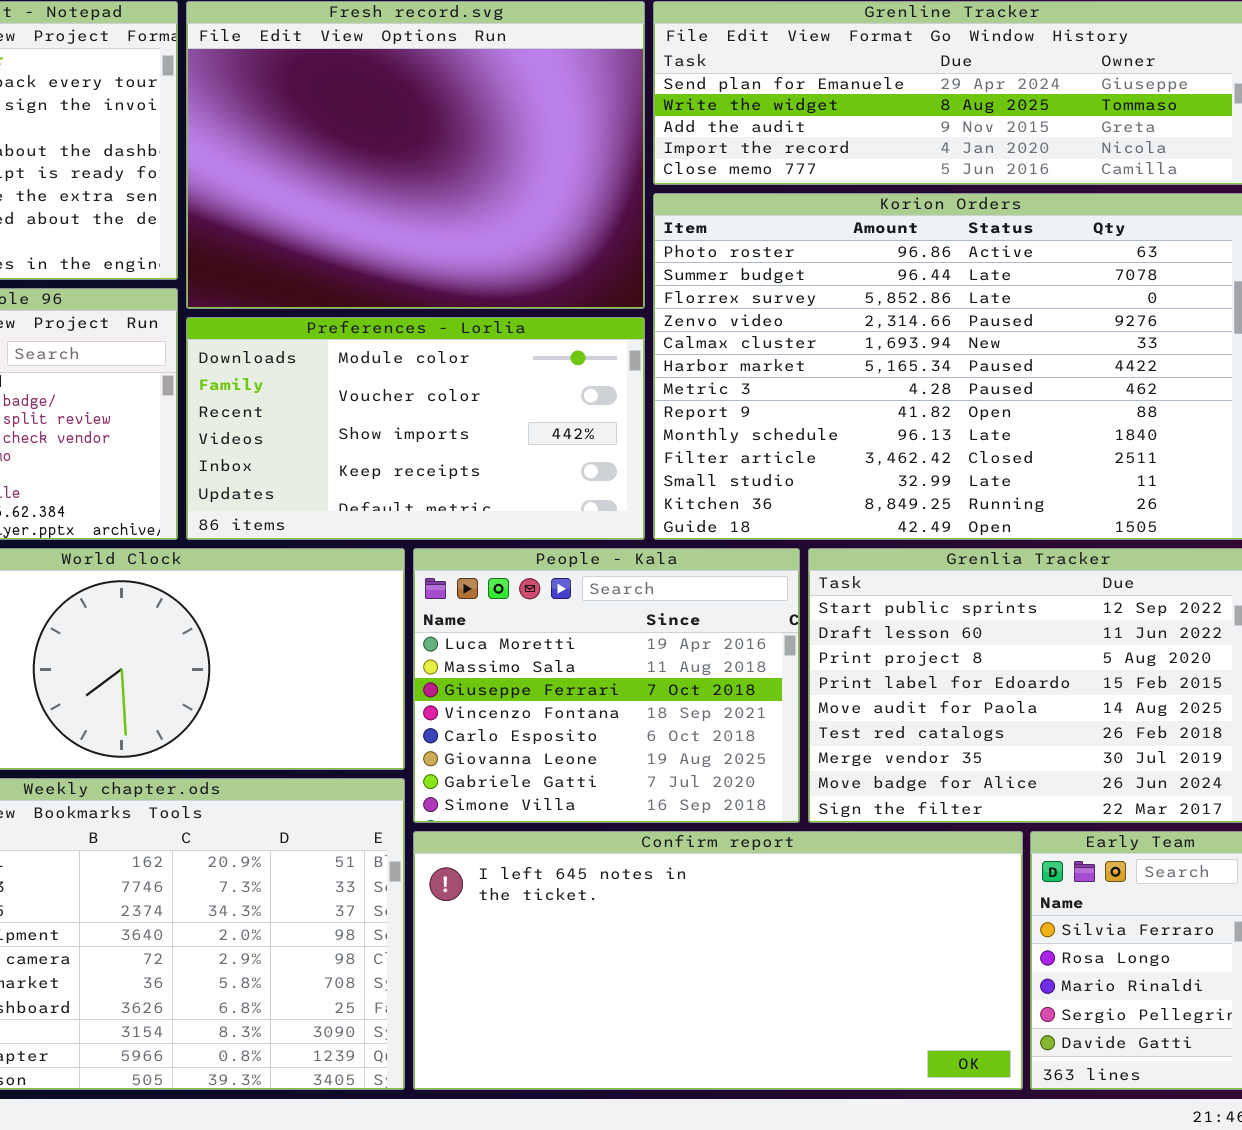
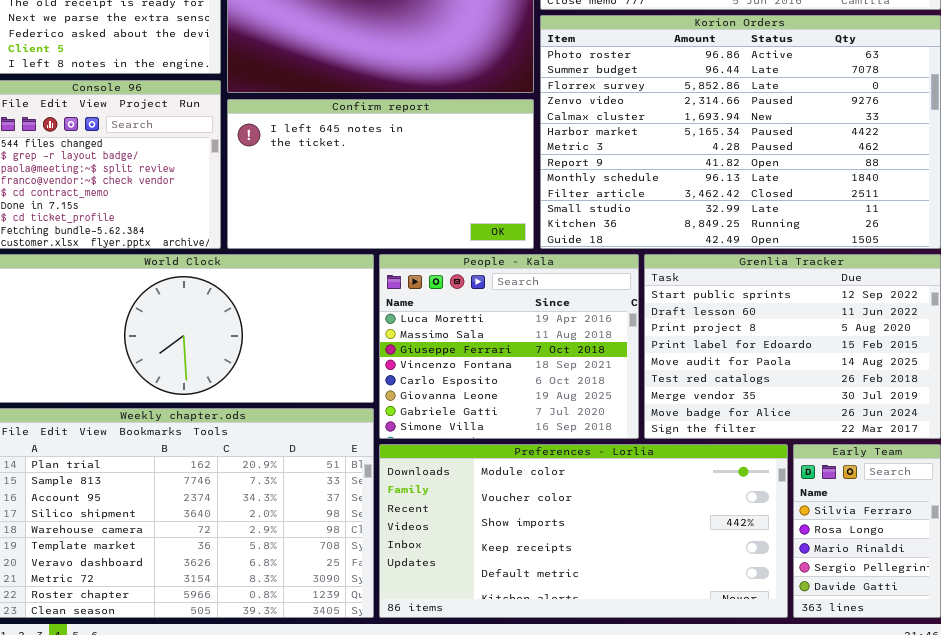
Preferences - Lorlia: [186,317,645,540] -> [379,444,788,618], moved, resized
Confirm report: [413,831,1023,1090] -> [227,99,534,249], moved, resized

